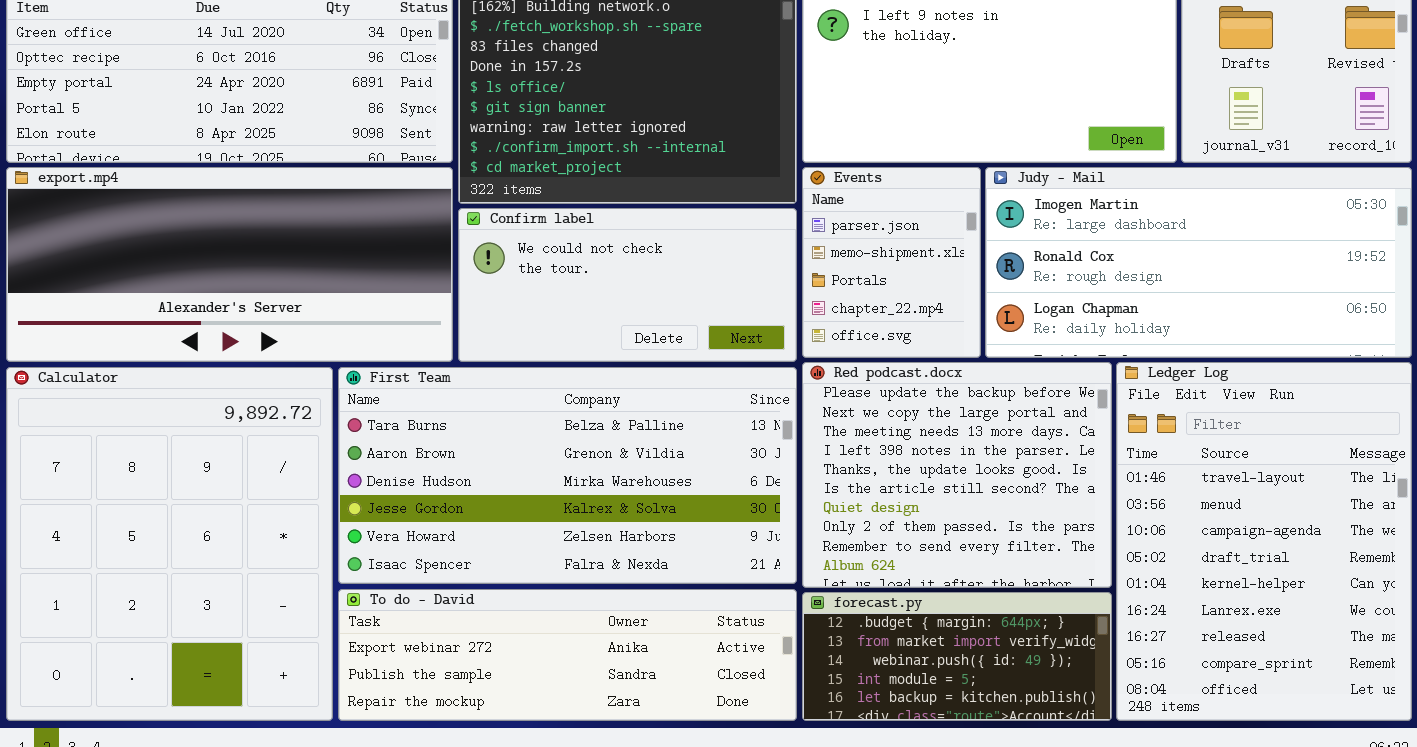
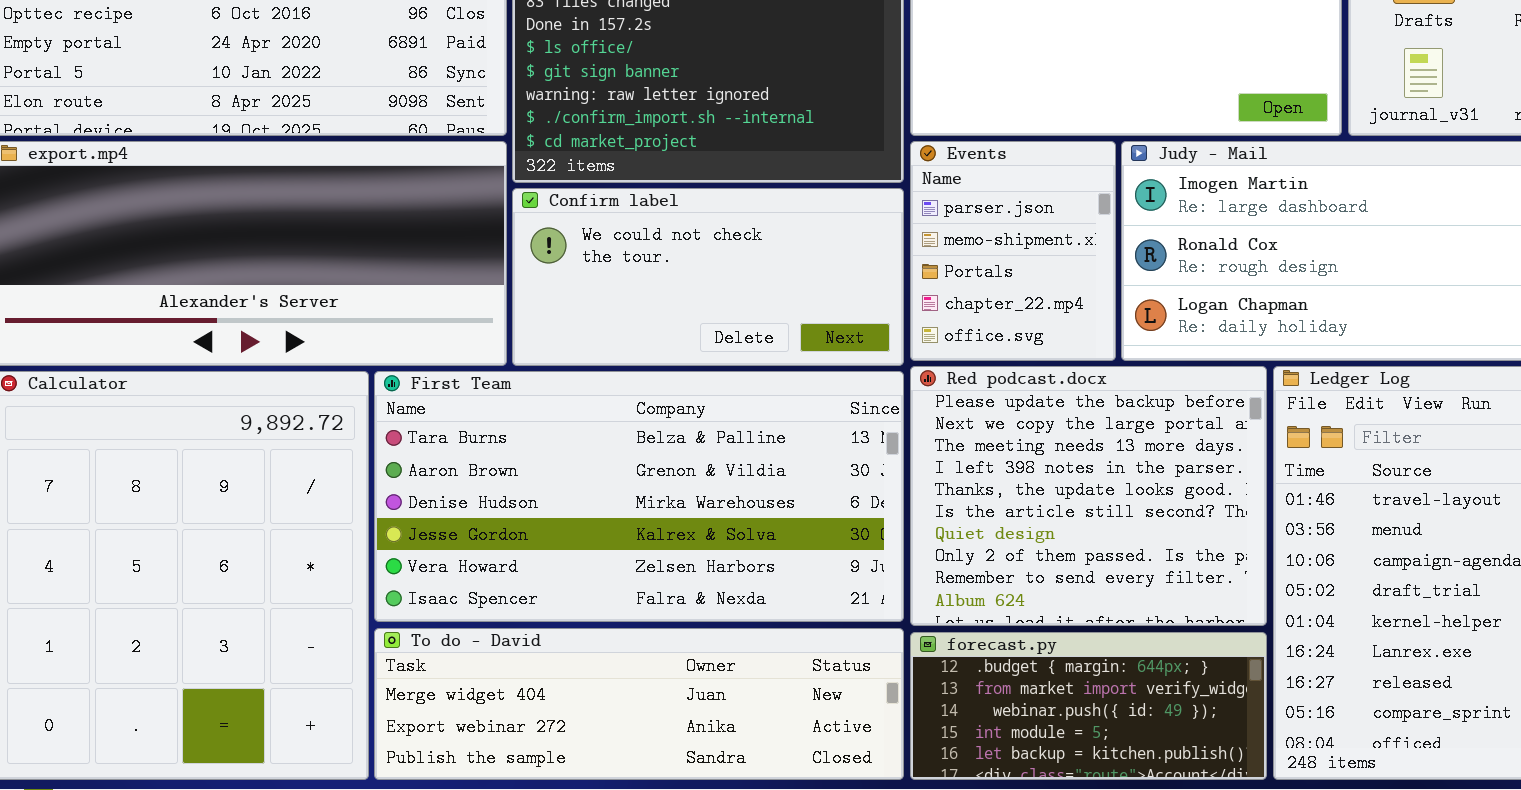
To do - David: [338,589,797,721] -> [374,628,904,780], scrolled up 1 row

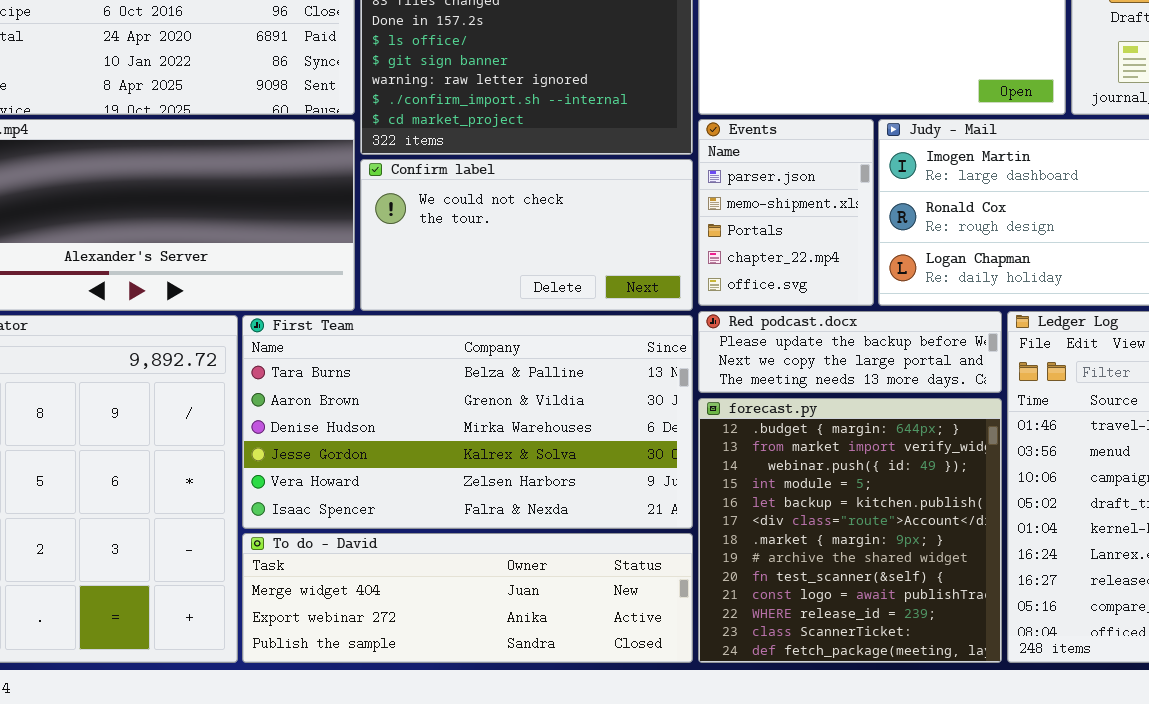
Red podcast.docx: [910,366,1267,626] -> [698,311,1002,393], resized
forecast.py: [910,632,1267,780] -> [698,398,1002,663], resized

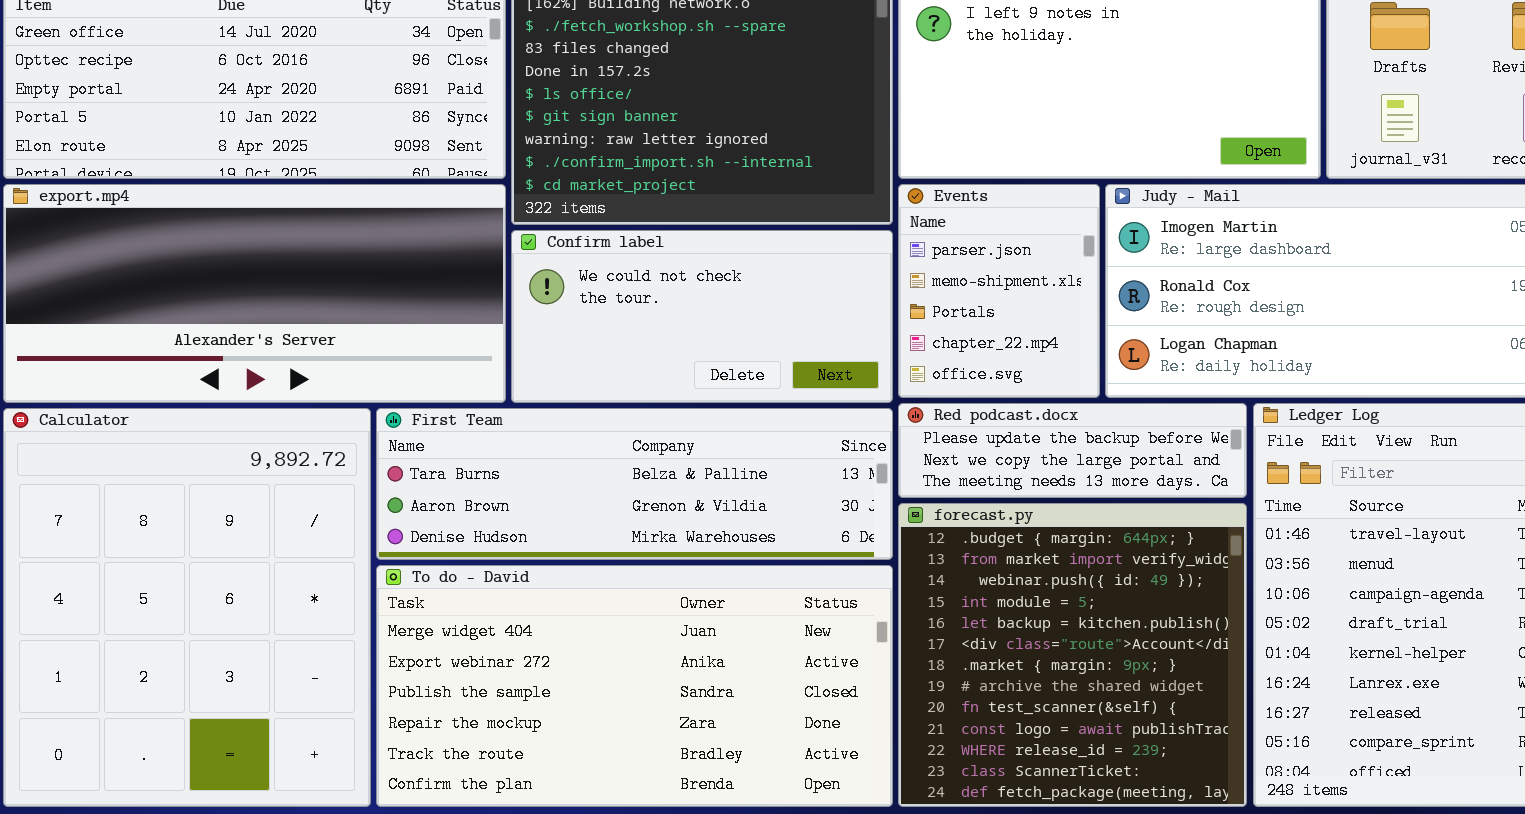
First Team: [242,315,693,529] -> [376,408,893,560], resized
To do - David: [242,533,693,663] -> [376,565,893,807], resized

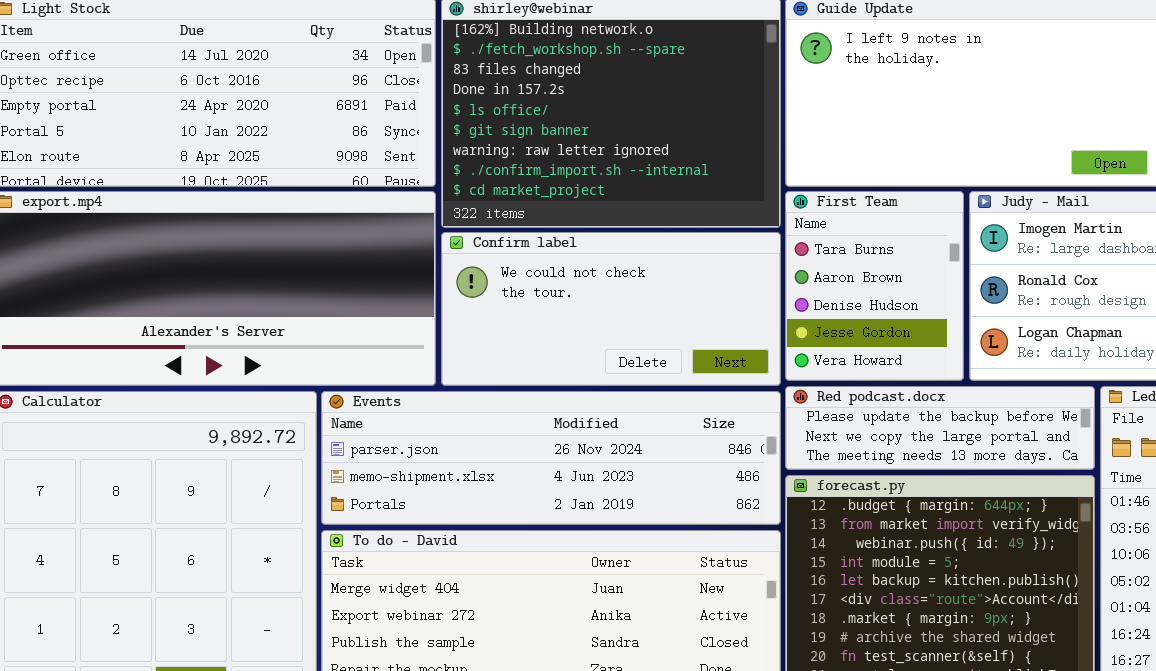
Events: [898,184,1100,398] -> [321,391,781,525], moved, resized
First Team: [376,408,893,560] -> [785,191,964,381], moved, resized

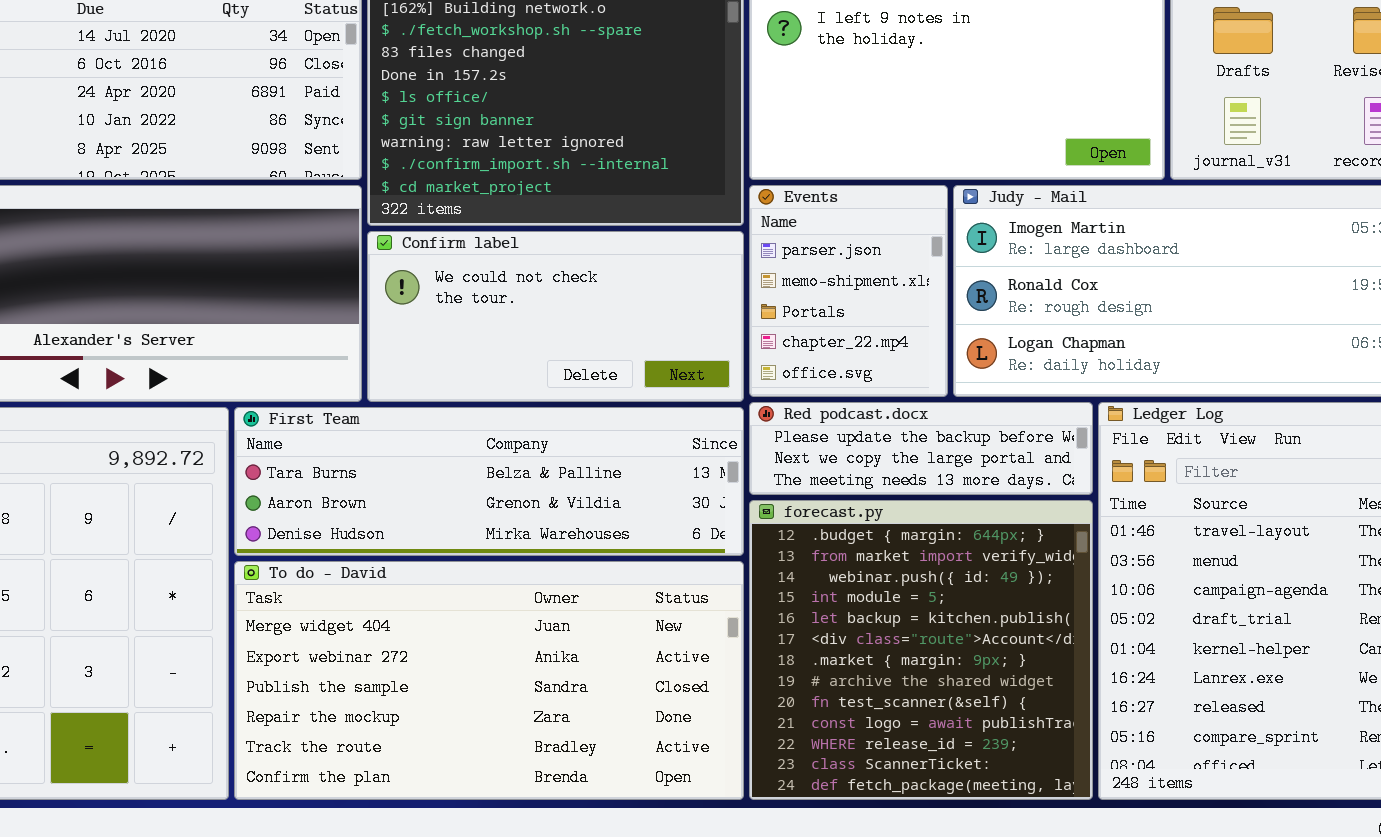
First Team: [785,191,964,381] -> [234,407,744,556], moved, resized
Events: [321,391,781,525] -> [749,185,948,397], moved, resized

